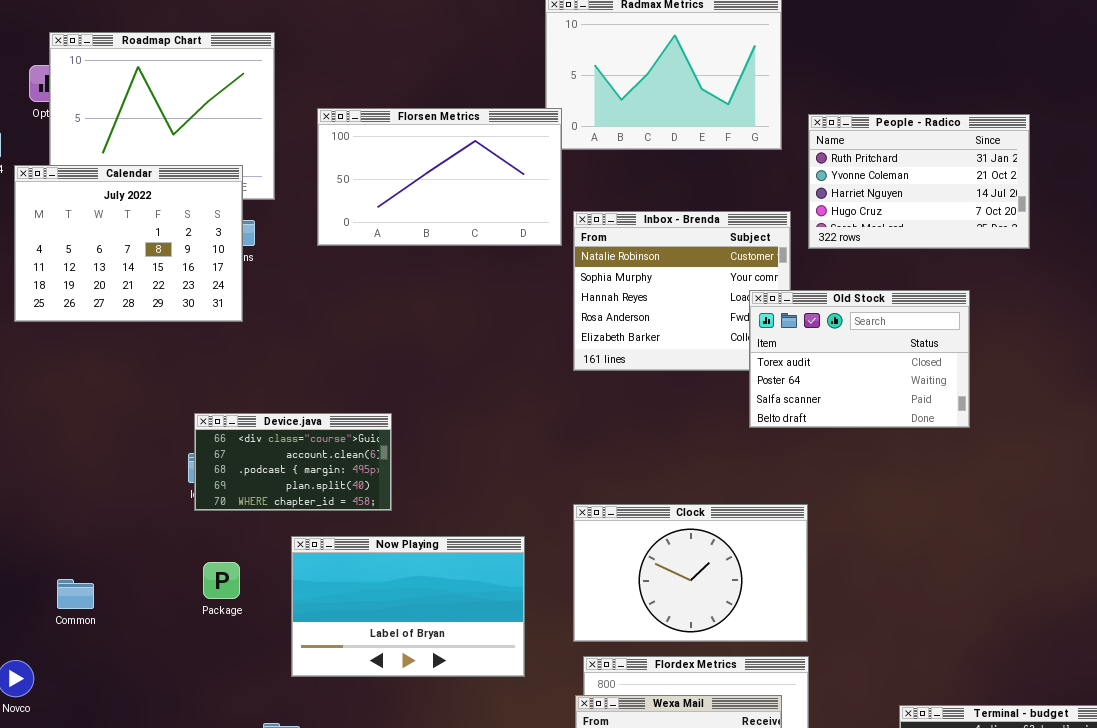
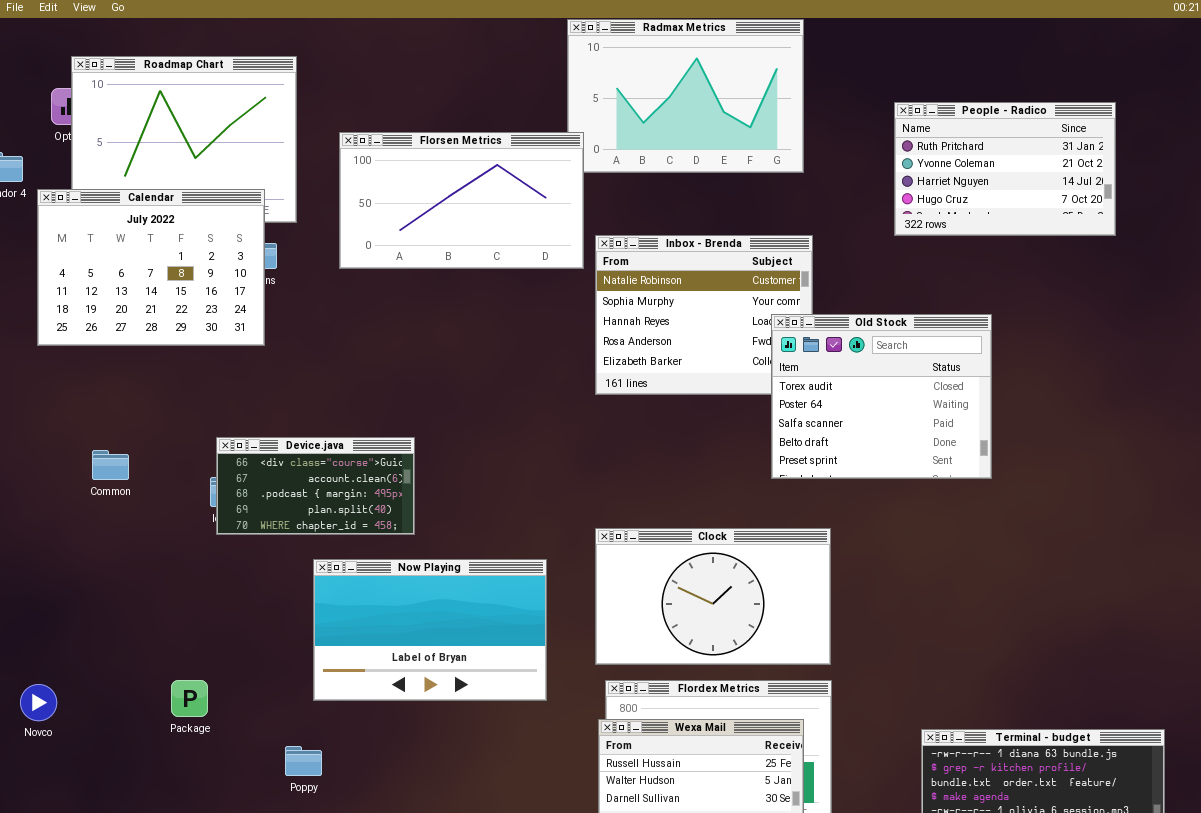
People - Radico: [808,114,1030,249] -> [894,102,1116,236], moved
Old Stock: [749,290,970,428] -> [771,314,992,479], resized
Package: [203,562,240,599] -> [171,680,208,717], moved
Common: [57,579,94,609] -> [92,450,129,480], moved

